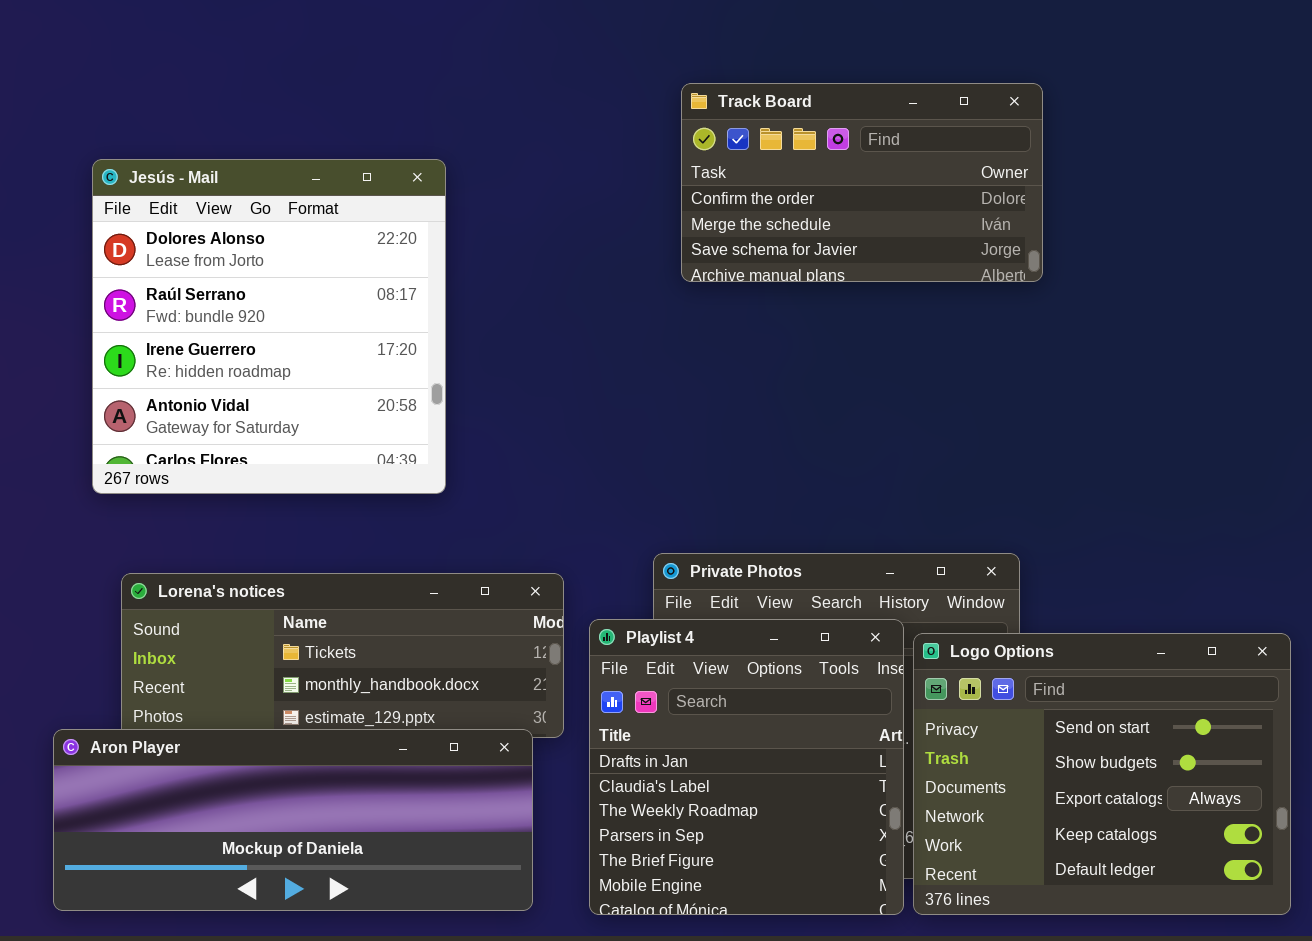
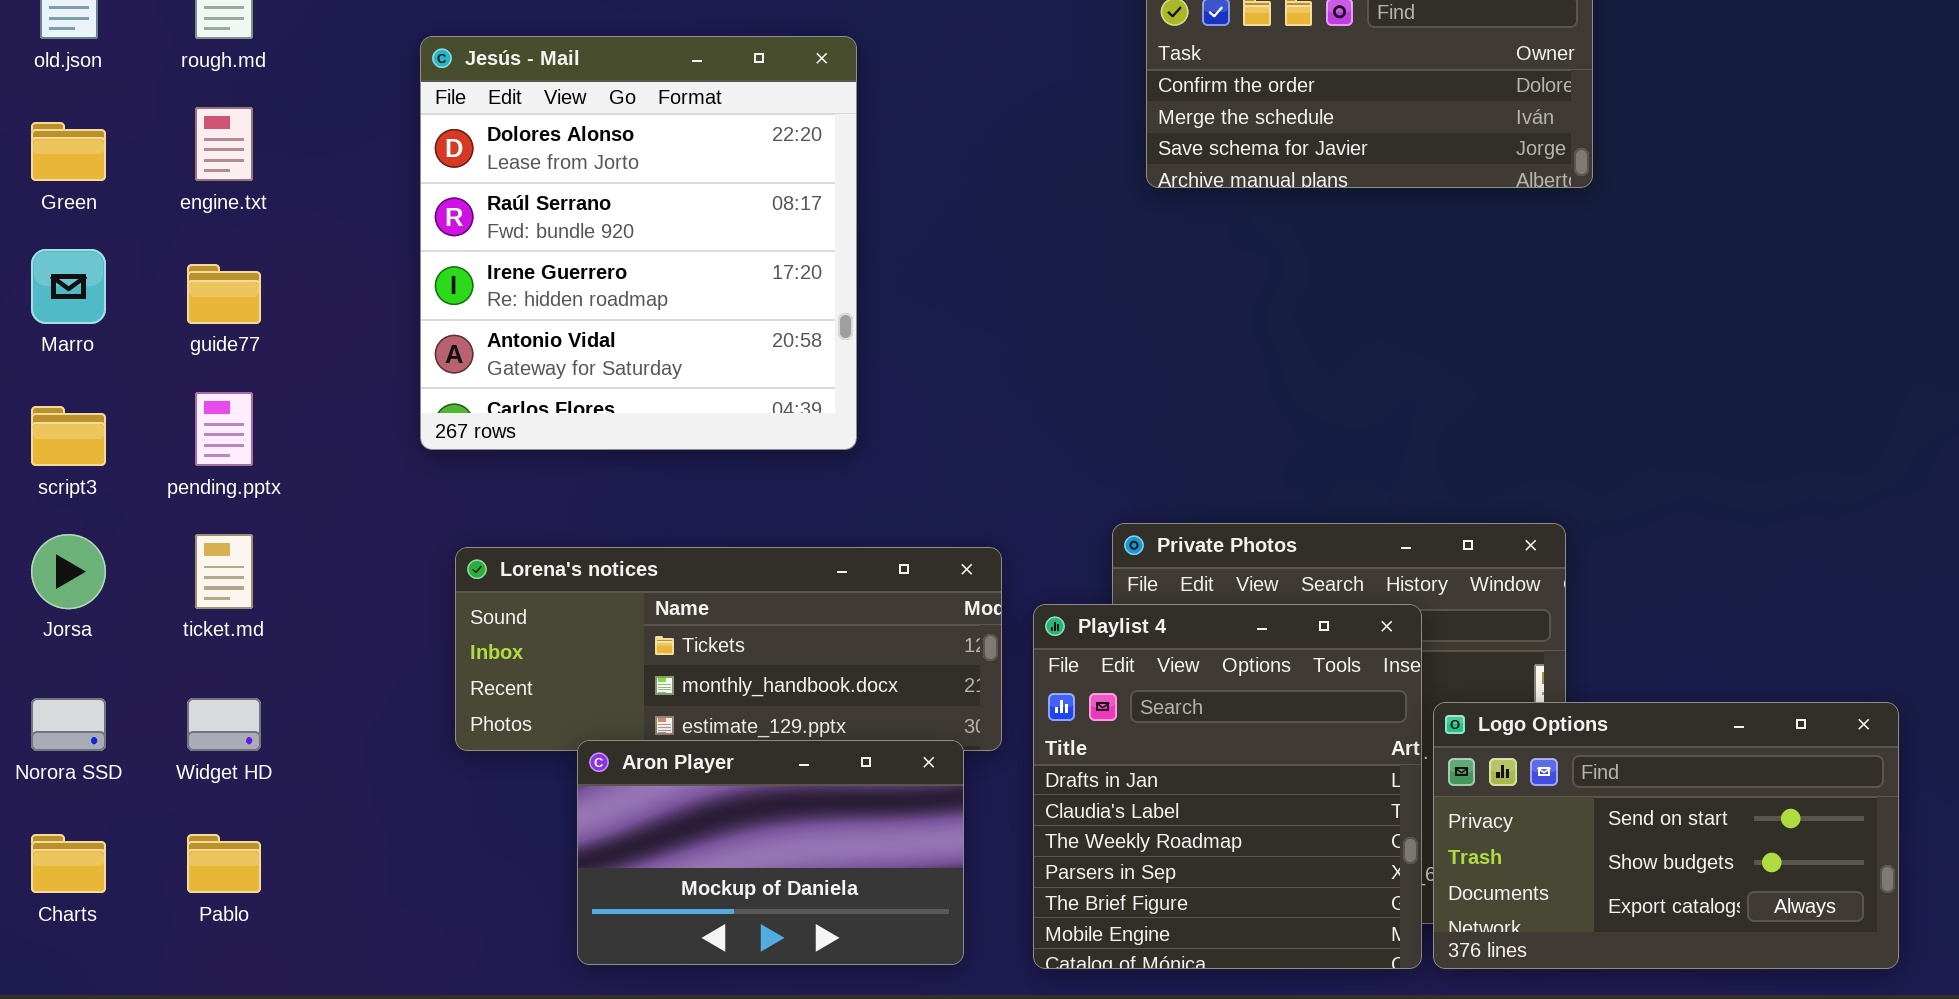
Logo Options: [913,633,1291,915] -> [1433,702,1899,969], resized
Aron Player: [53,729,533,911] -> [577,740,964,965], resized

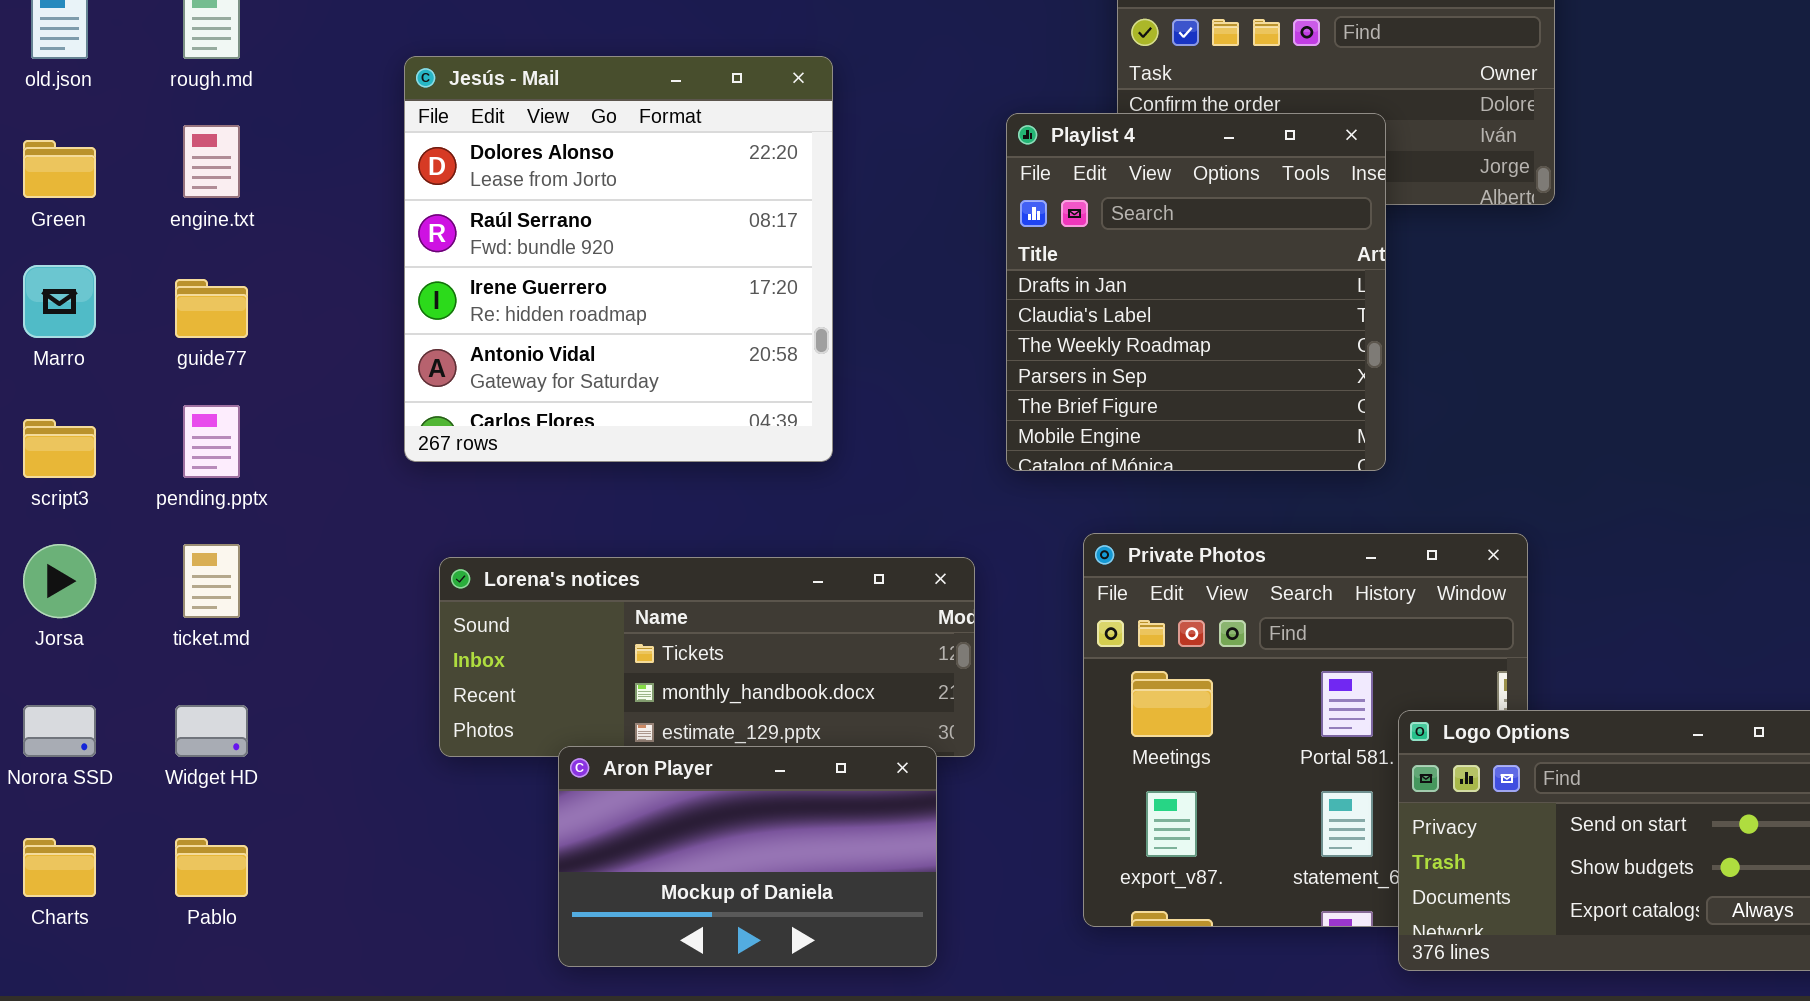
Playlist 4: [1033,604,1422,969] -> [1006,113,1386,471], moved

